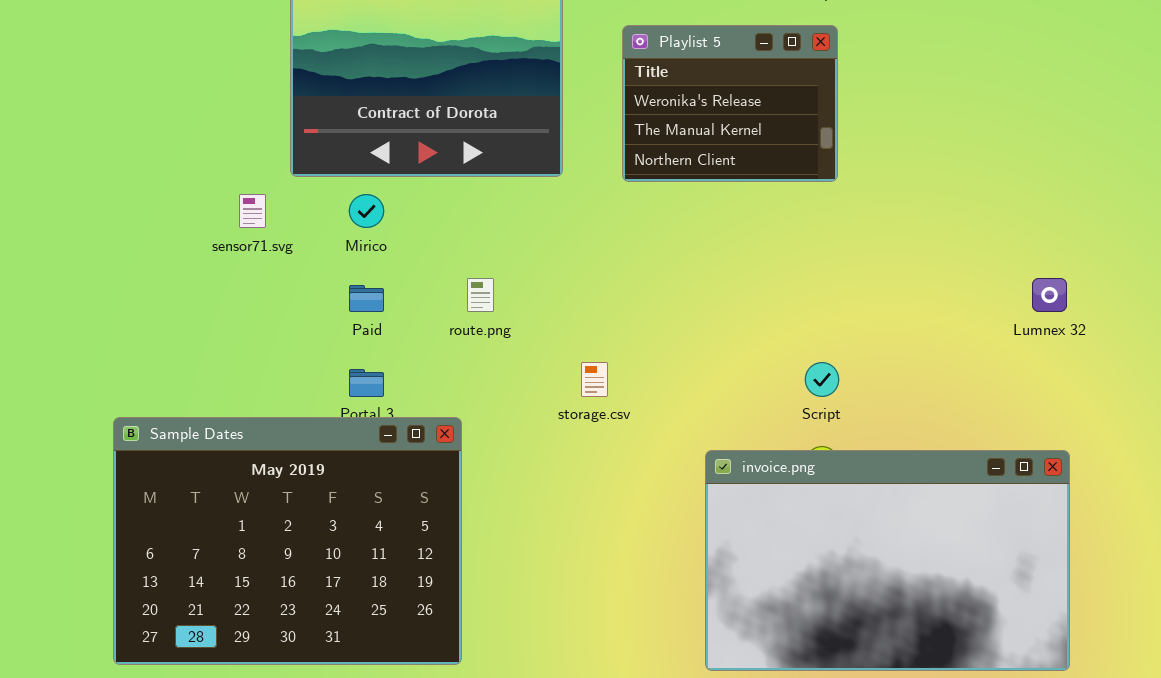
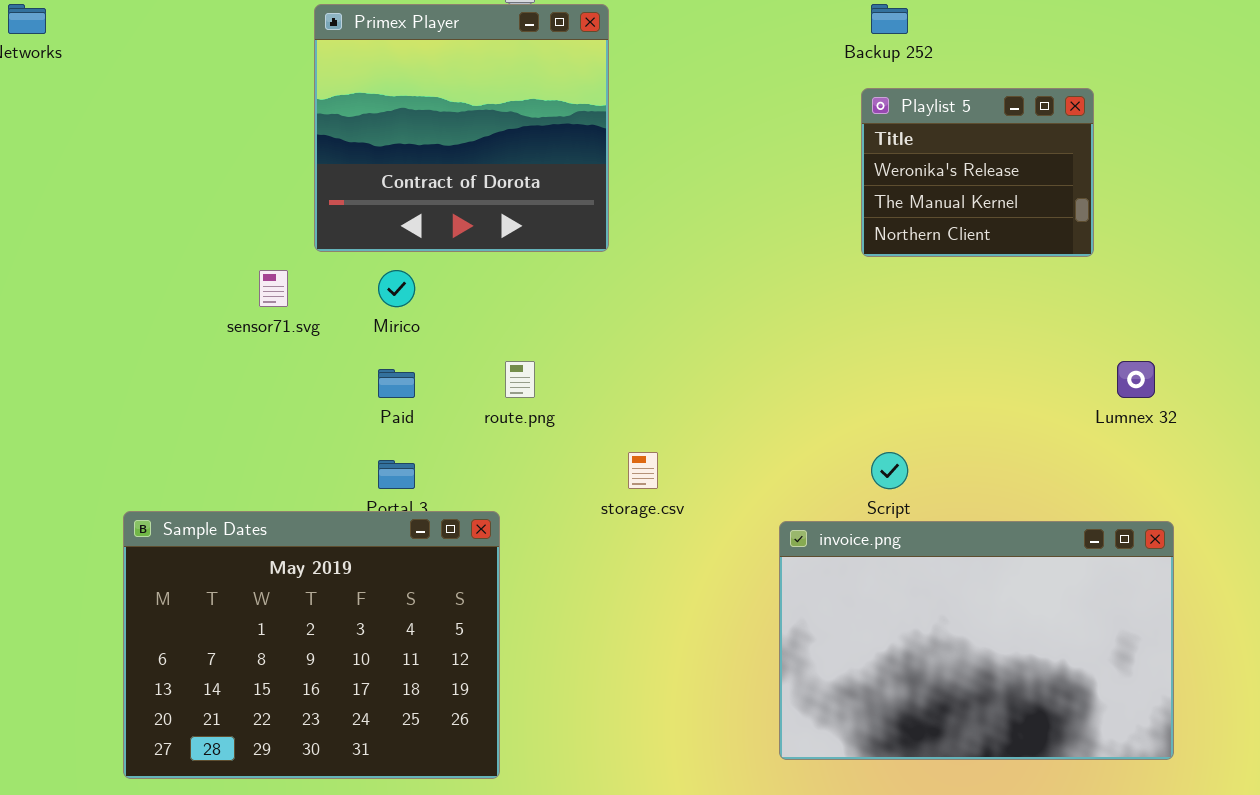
Playlist 5: [622,25,838,182] -> [861,88,1094,257], moved
invoice.png: [705,450,1070,671] -> [779,521,1174,760], moved

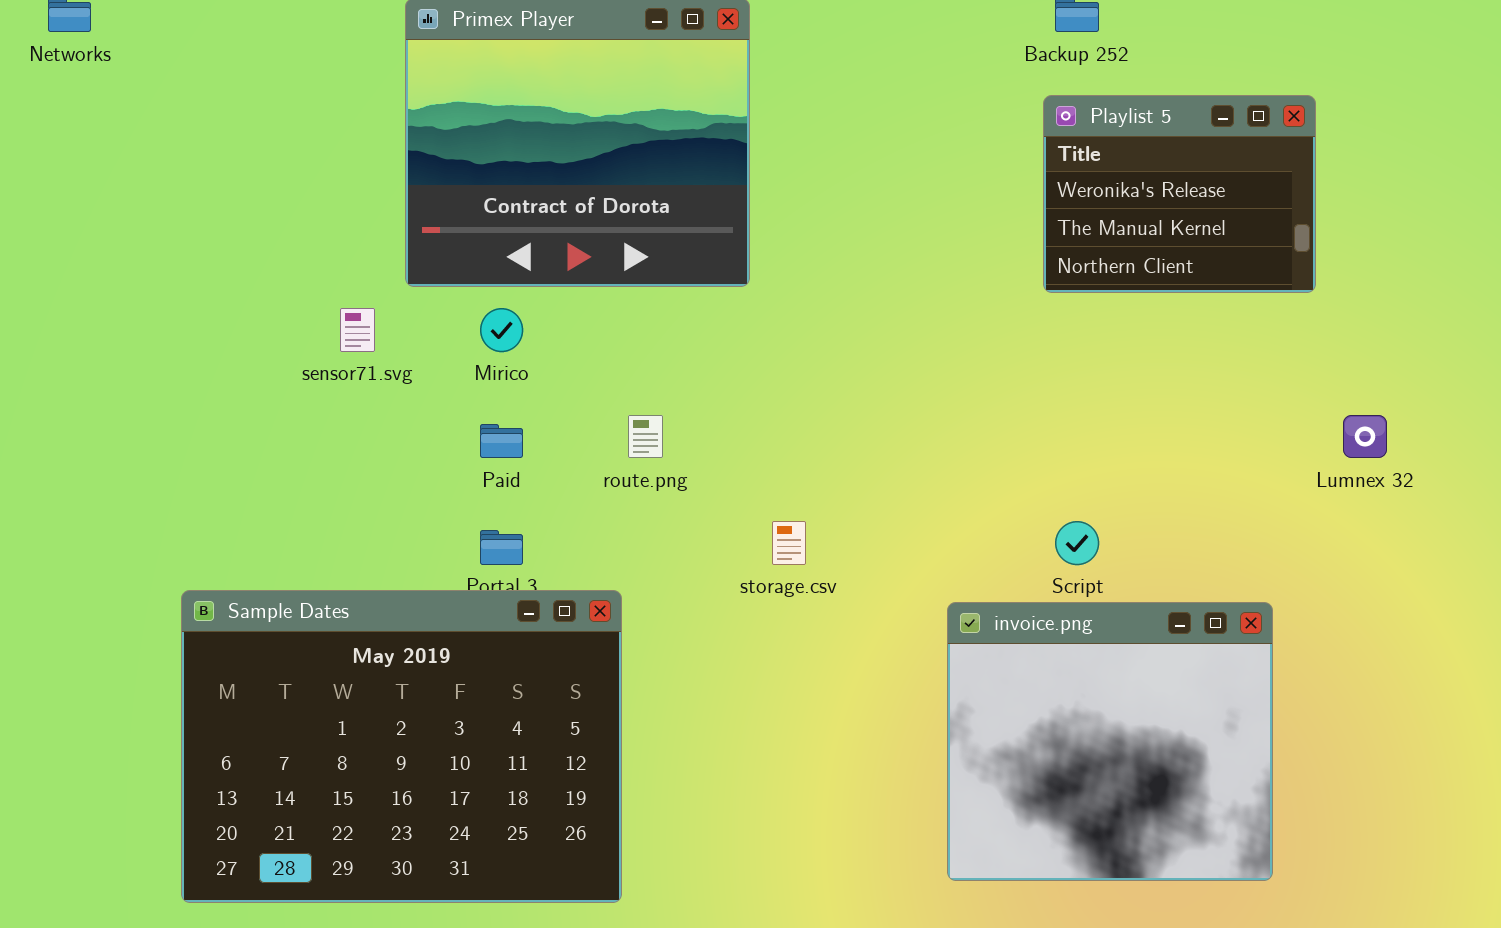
invoice.png: [779,521,1174,760] -> [947,602,1273,881], resized

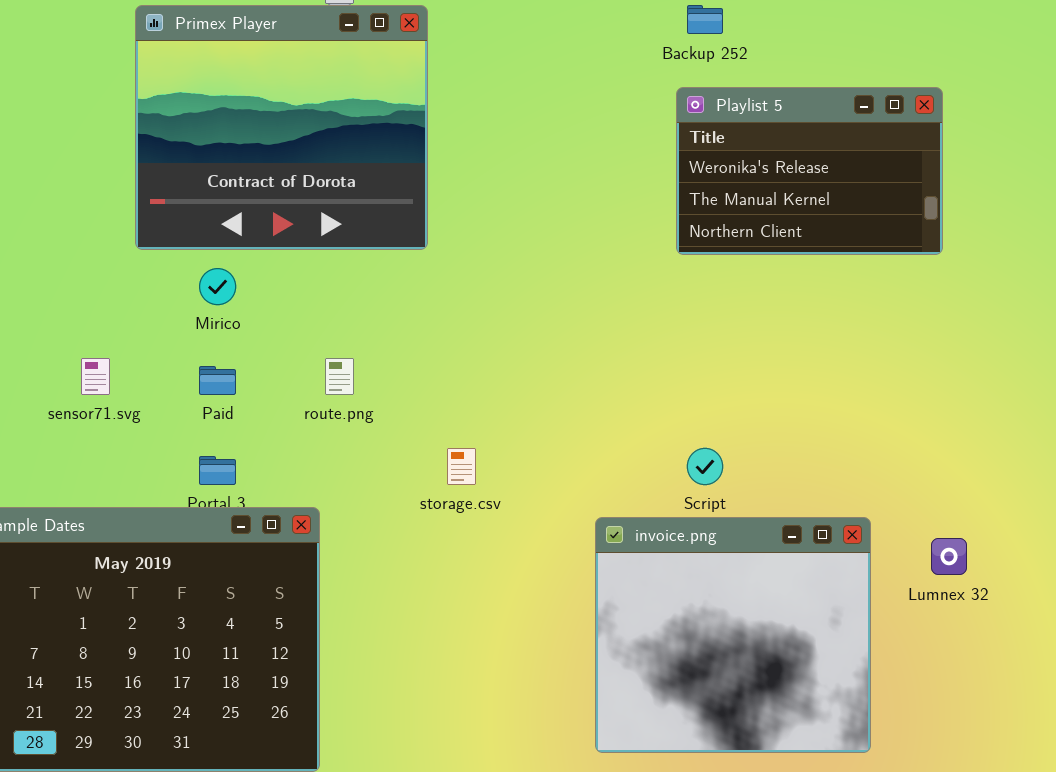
Playlist 5: [1043,95,1316,293] -> [676,87,943,255], resized
sensor71.svg: [340,308,375,352] -> [81,358,110,395], moved
Lumnex 32: [1343,415,1387,458] -> [931,538,967,575], moved

